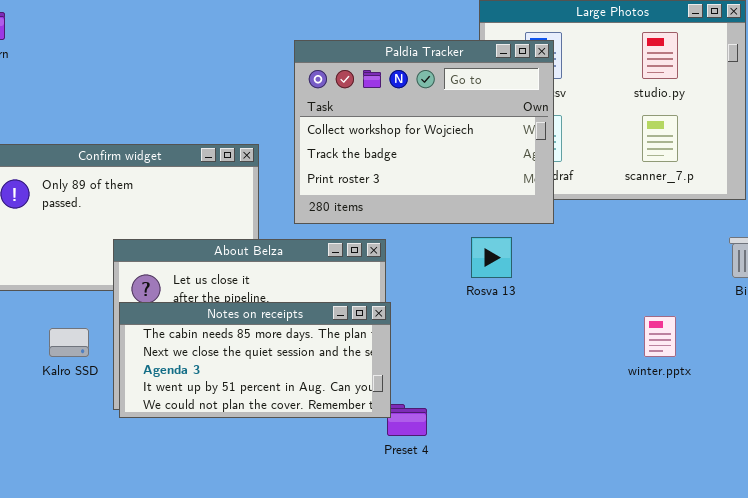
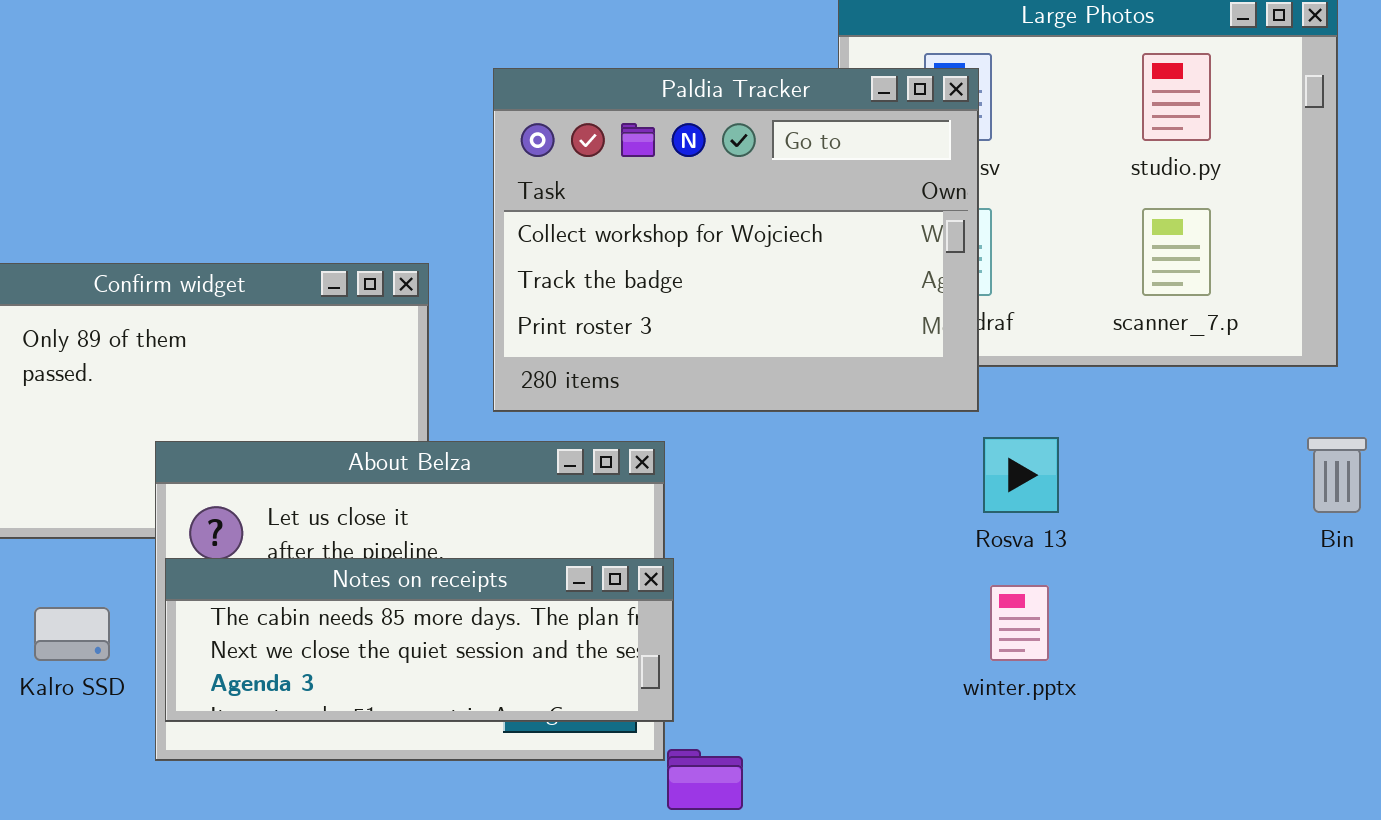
Rosva 13: [471,237,512,278] -> [983,437,1059,513], moved
Notes on receipts: [119,302,391,418] -> [165,558,674,722], resized
winter.pptx: [644,316,676,357] -> [990,585,1049,661], moved

